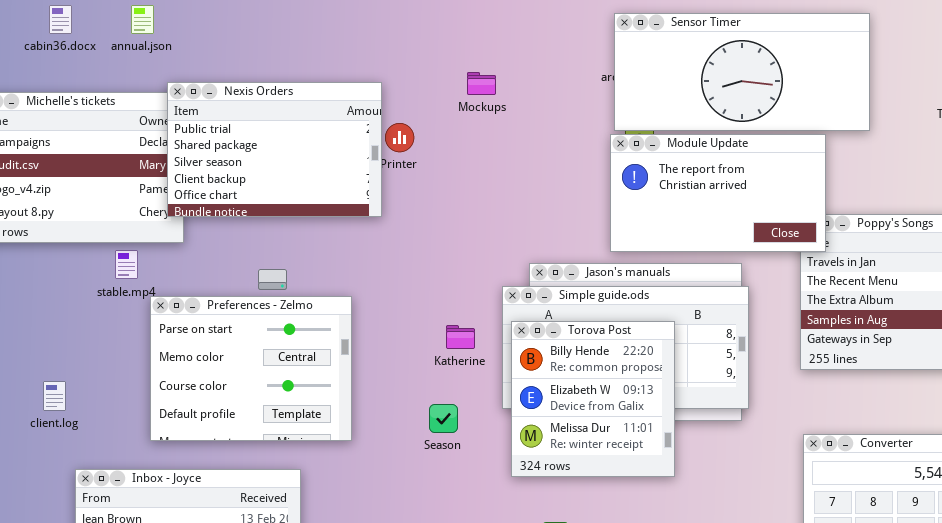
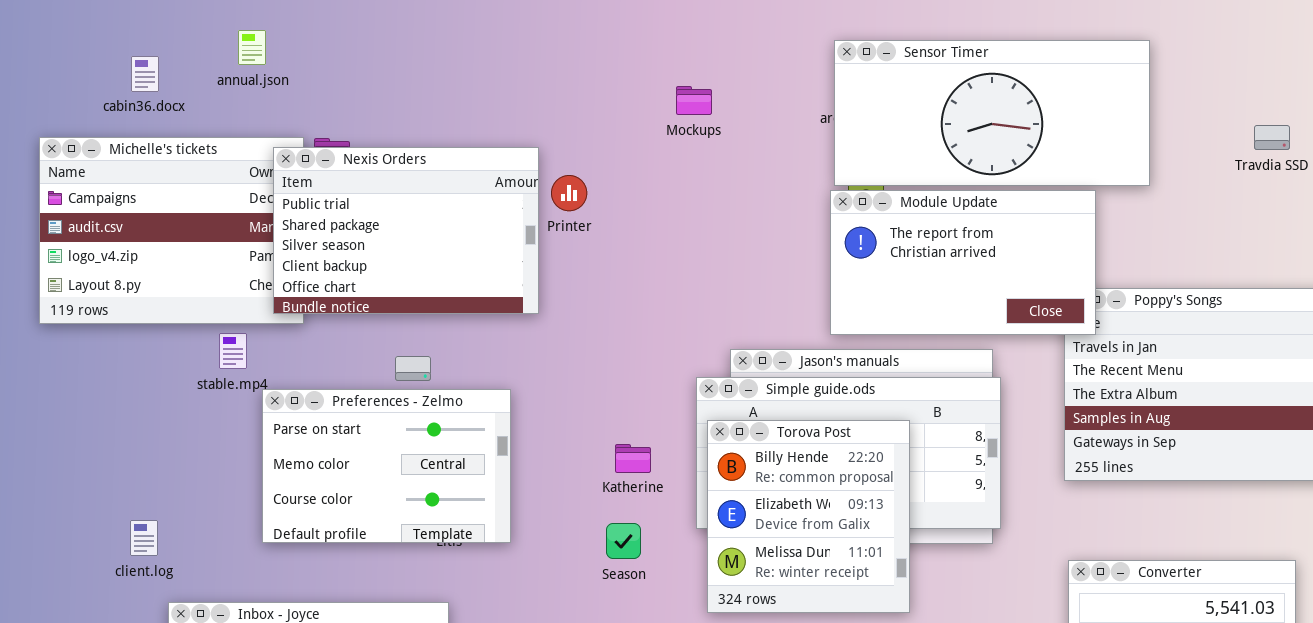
cabin36.docx: [49,5,72,34] -> [131,56,159,92], moved
Mockups: [467,72,496,95] -> [676,86,712,115], moved
Nexis Orders: [167,82,382,217] -> [273,147,539,314], moved
Preferences - Zelmo: [150,296,352,441] -> [262,389,511,543], resized
Katherine: [446,325,475,349] -> [615,444,651,473], moved
client.log: [43,381,66,411] -> [130,520,158,556], moved

